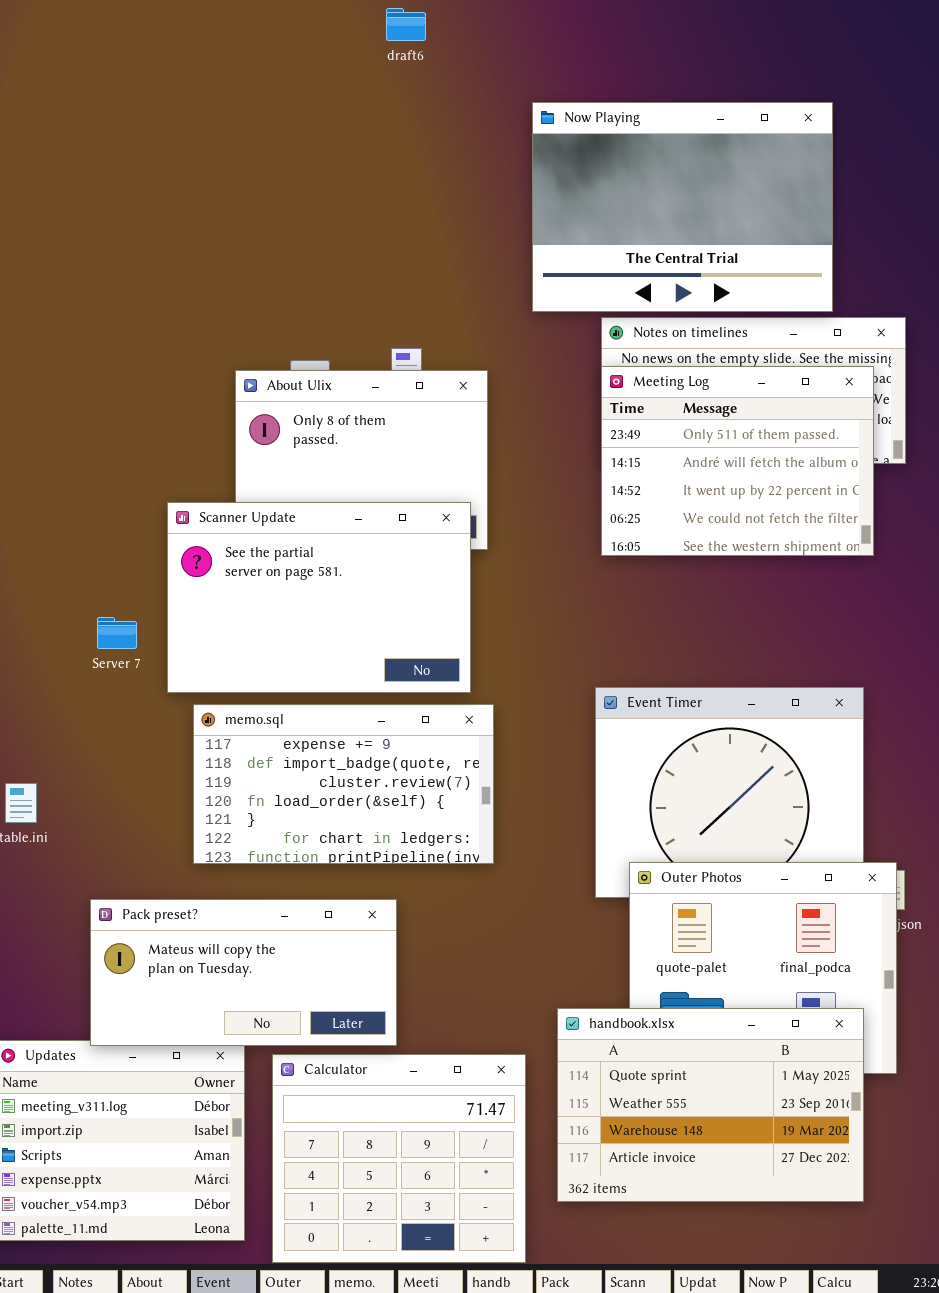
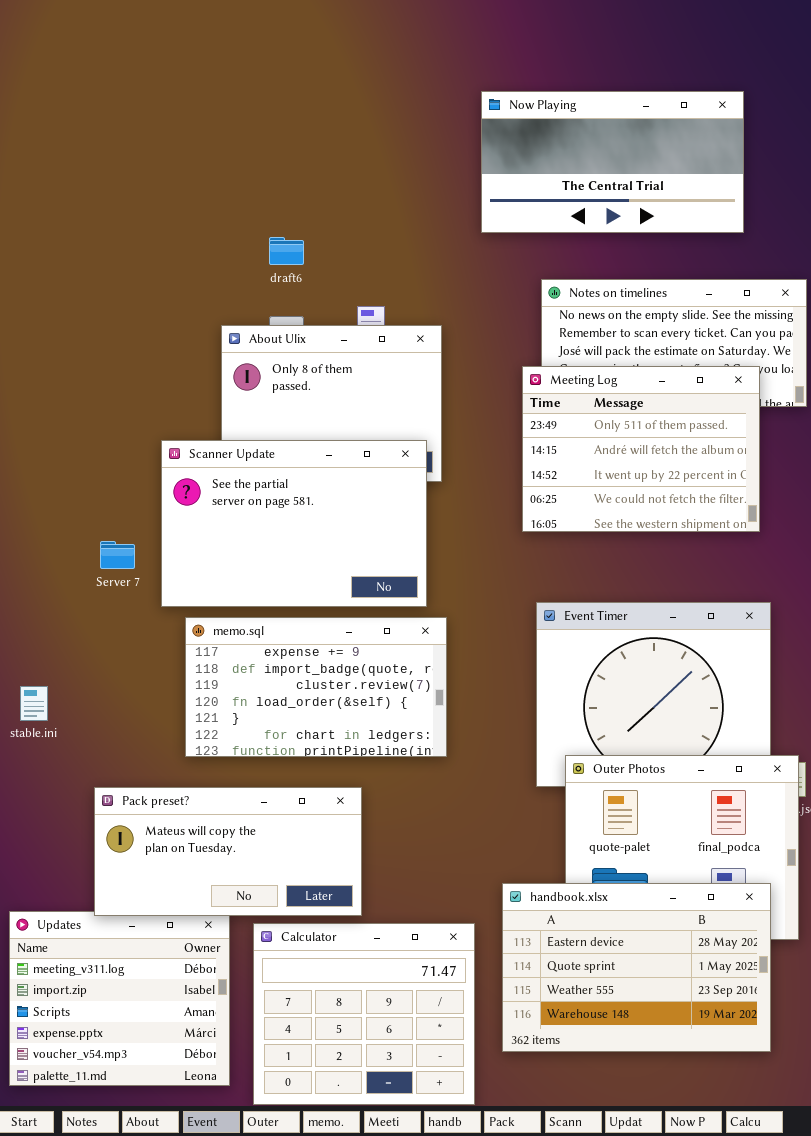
draft6: [386,8,426,41] -> [269,237,304,265], moved
Now Playing: [532,102,833,312] -> [481,91,744,233], resized
Meeting Log: [601,366,874,556] -> [522,366,760,532], moved
handbook.xlsx: [557,1008,864,1202] -> [502,883,771,1052], scrolled up 1 row

